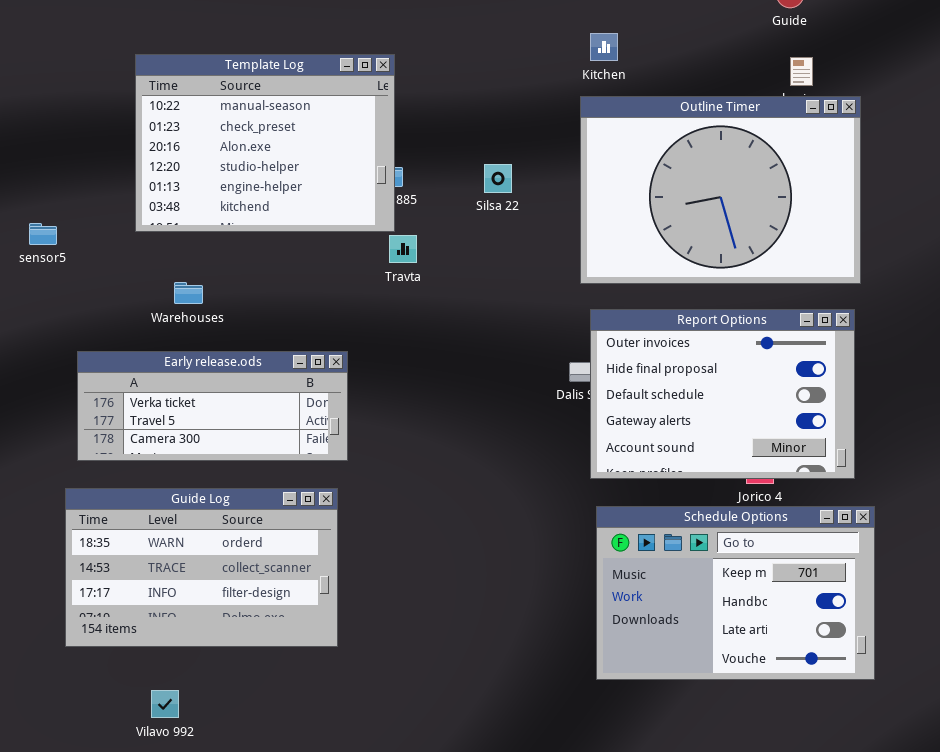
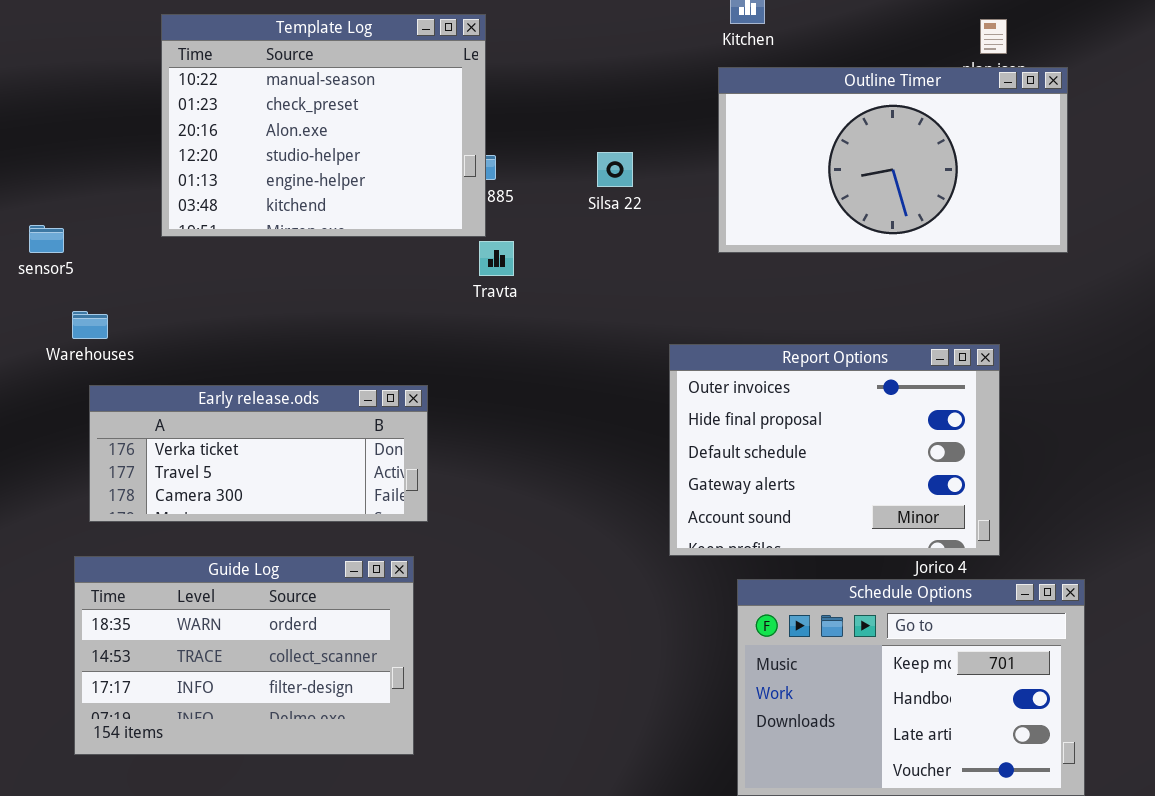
Outline Timer: [580,96,861,284] -> [718,67,1068,253], resized
Warehouses: [174,282,203,304] -> [72,311,108,339], moved
Report Options: [590,309,855,479] -> [669,344,1000,556], moved

